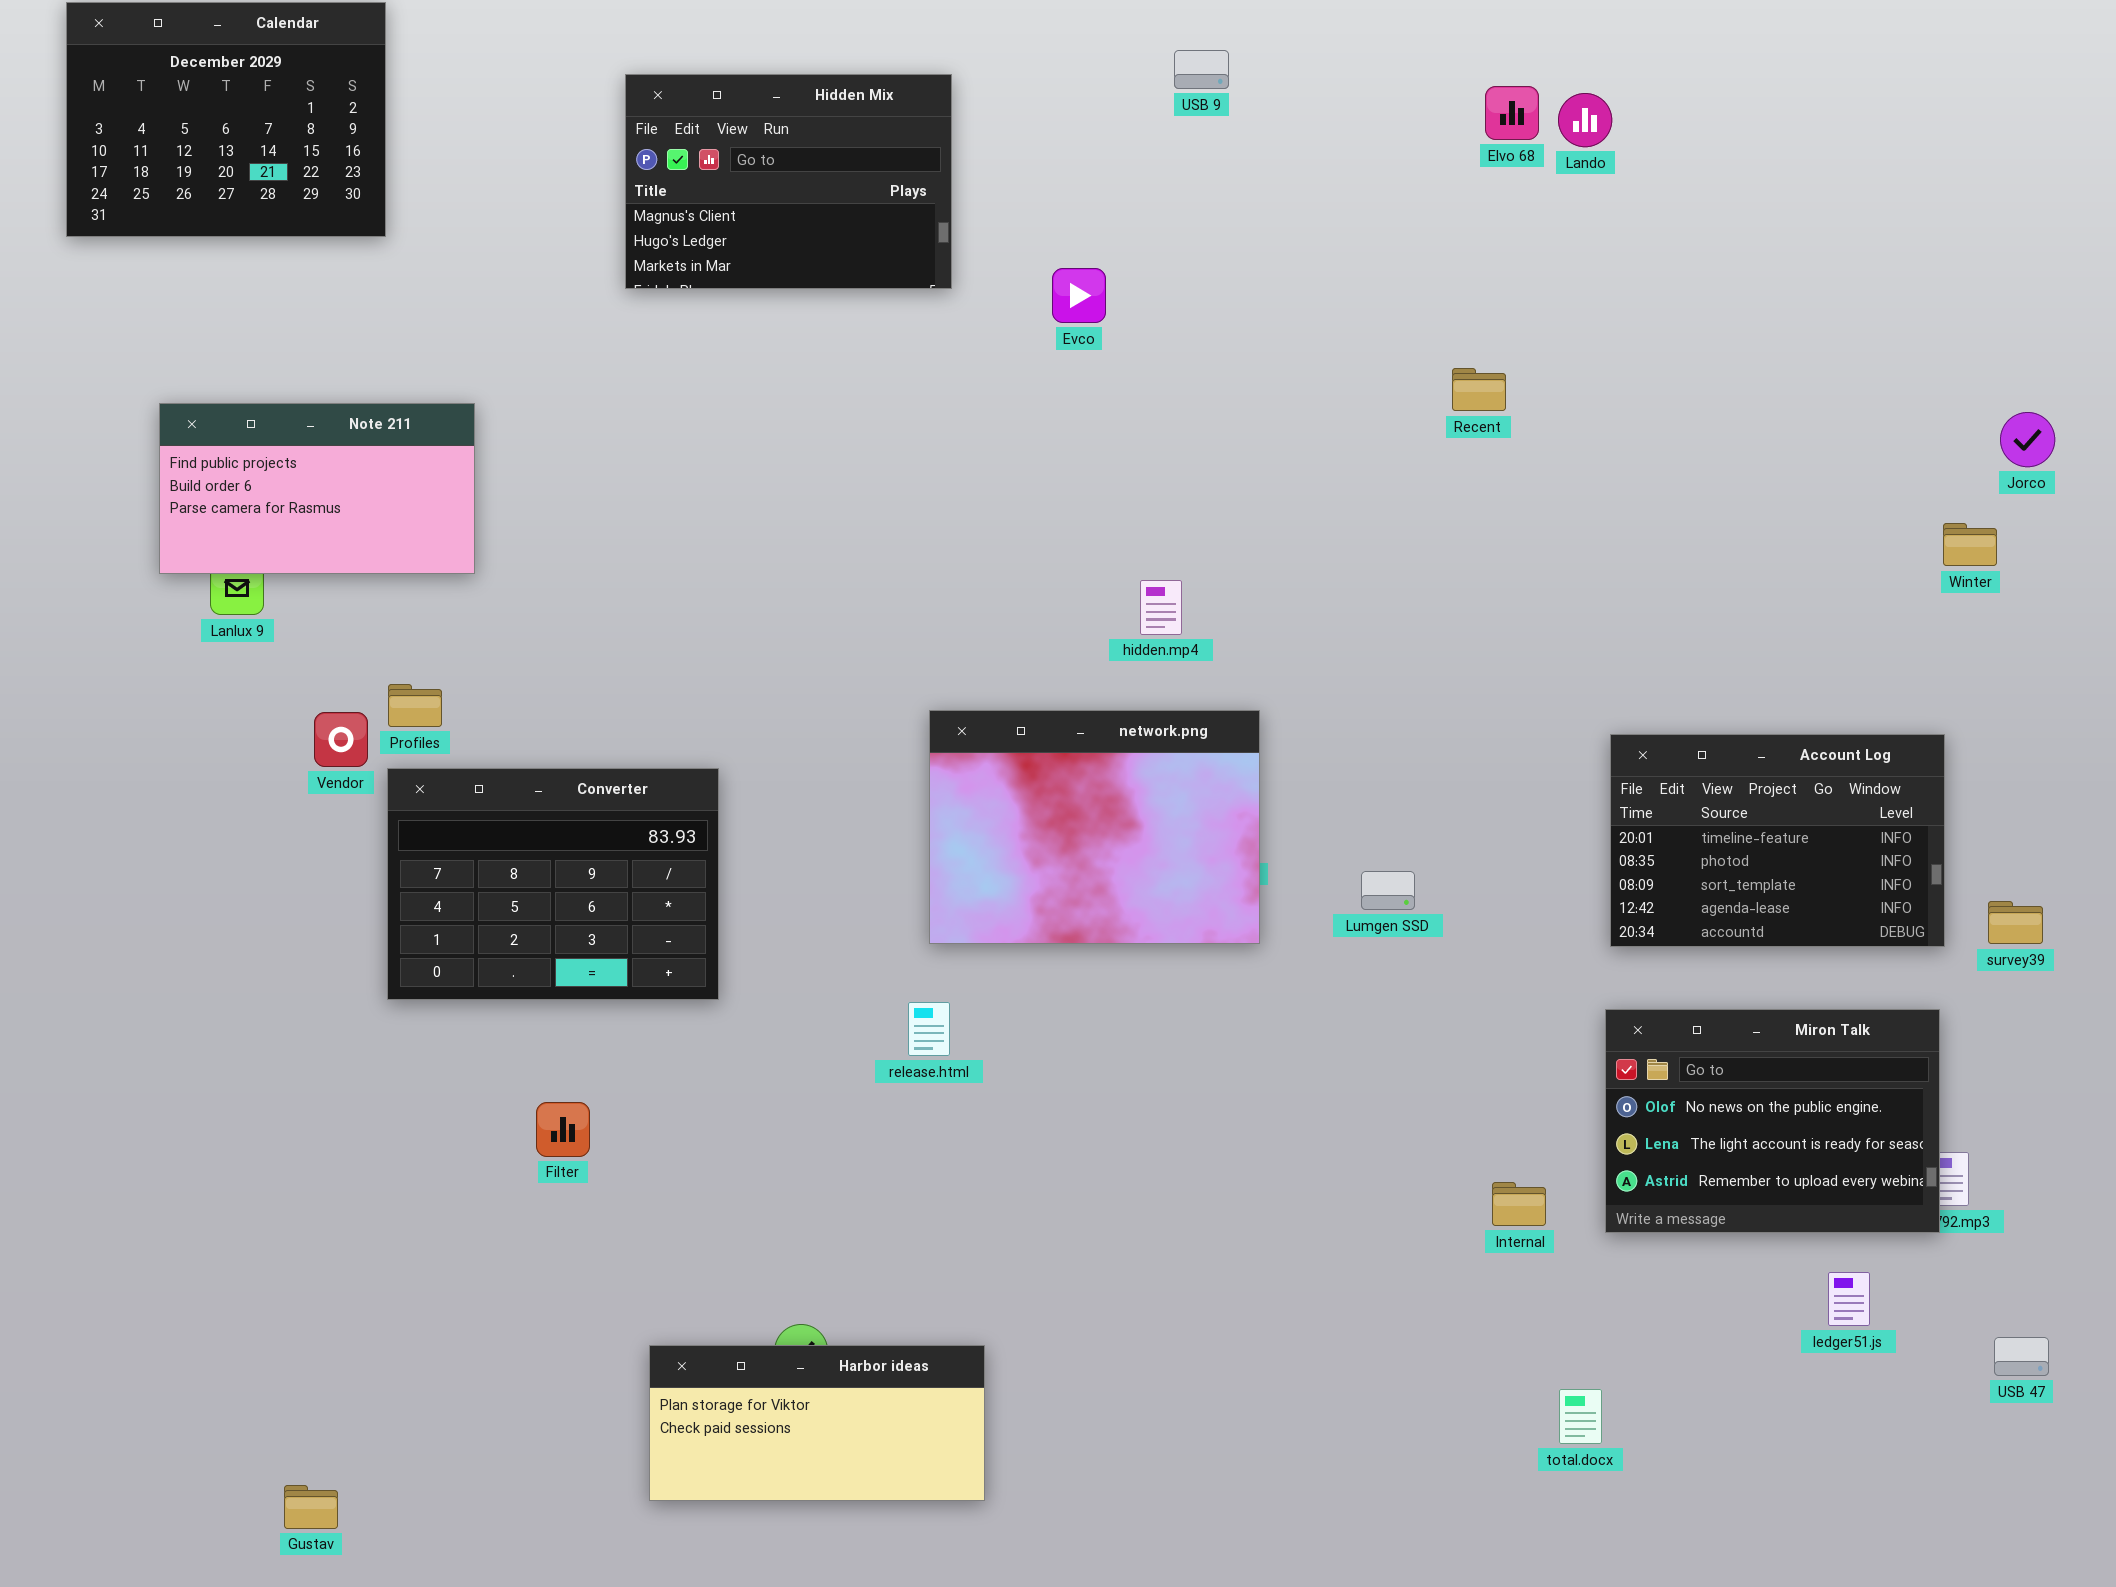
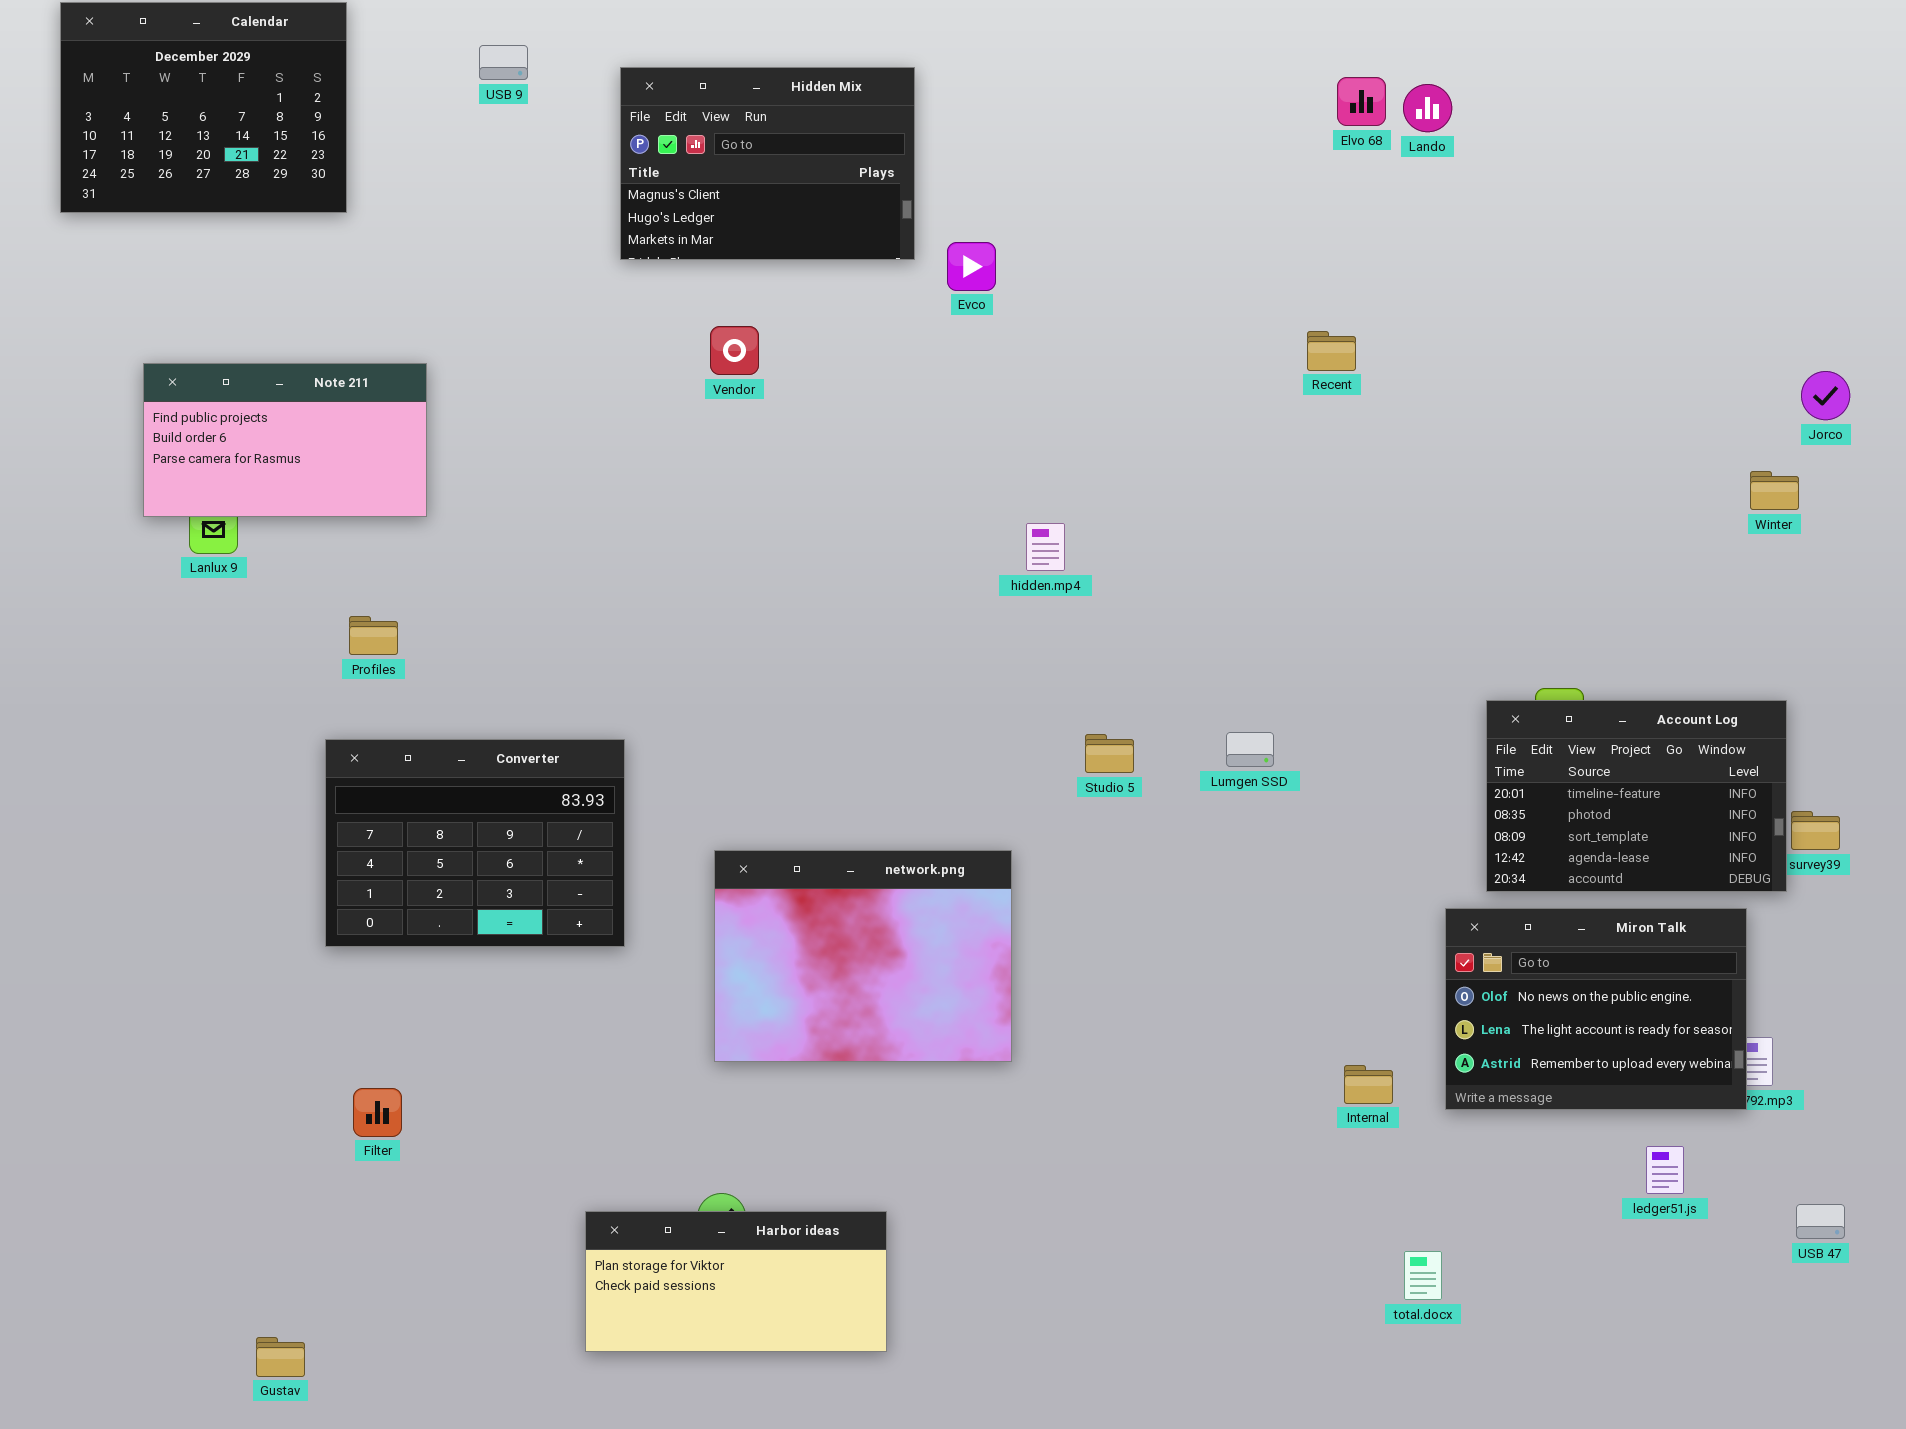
USB 9: [1174,50,1229,89] -> [479,45,528,80], moved
Hidden Mix: [625,74,952,289] -> [620,67,915,260], moved
network.png: [929,710,1260,944] -> [714,850,1012,1062], moved
Vendor: [314,712,368,767] -> [710,326,759,375], moved
Account Log: [1610,734,1945,947] -> [1486,700,1787,892], moved
Converter: [387,768,719,1000] -> [325,739,625,947], moved
Lumgen SSD: [1361,871,1415,910] -> [1226,732,1274,767], moved
Filter: [536,1102,590,1157] -> [353,1088,402,1137], moved

